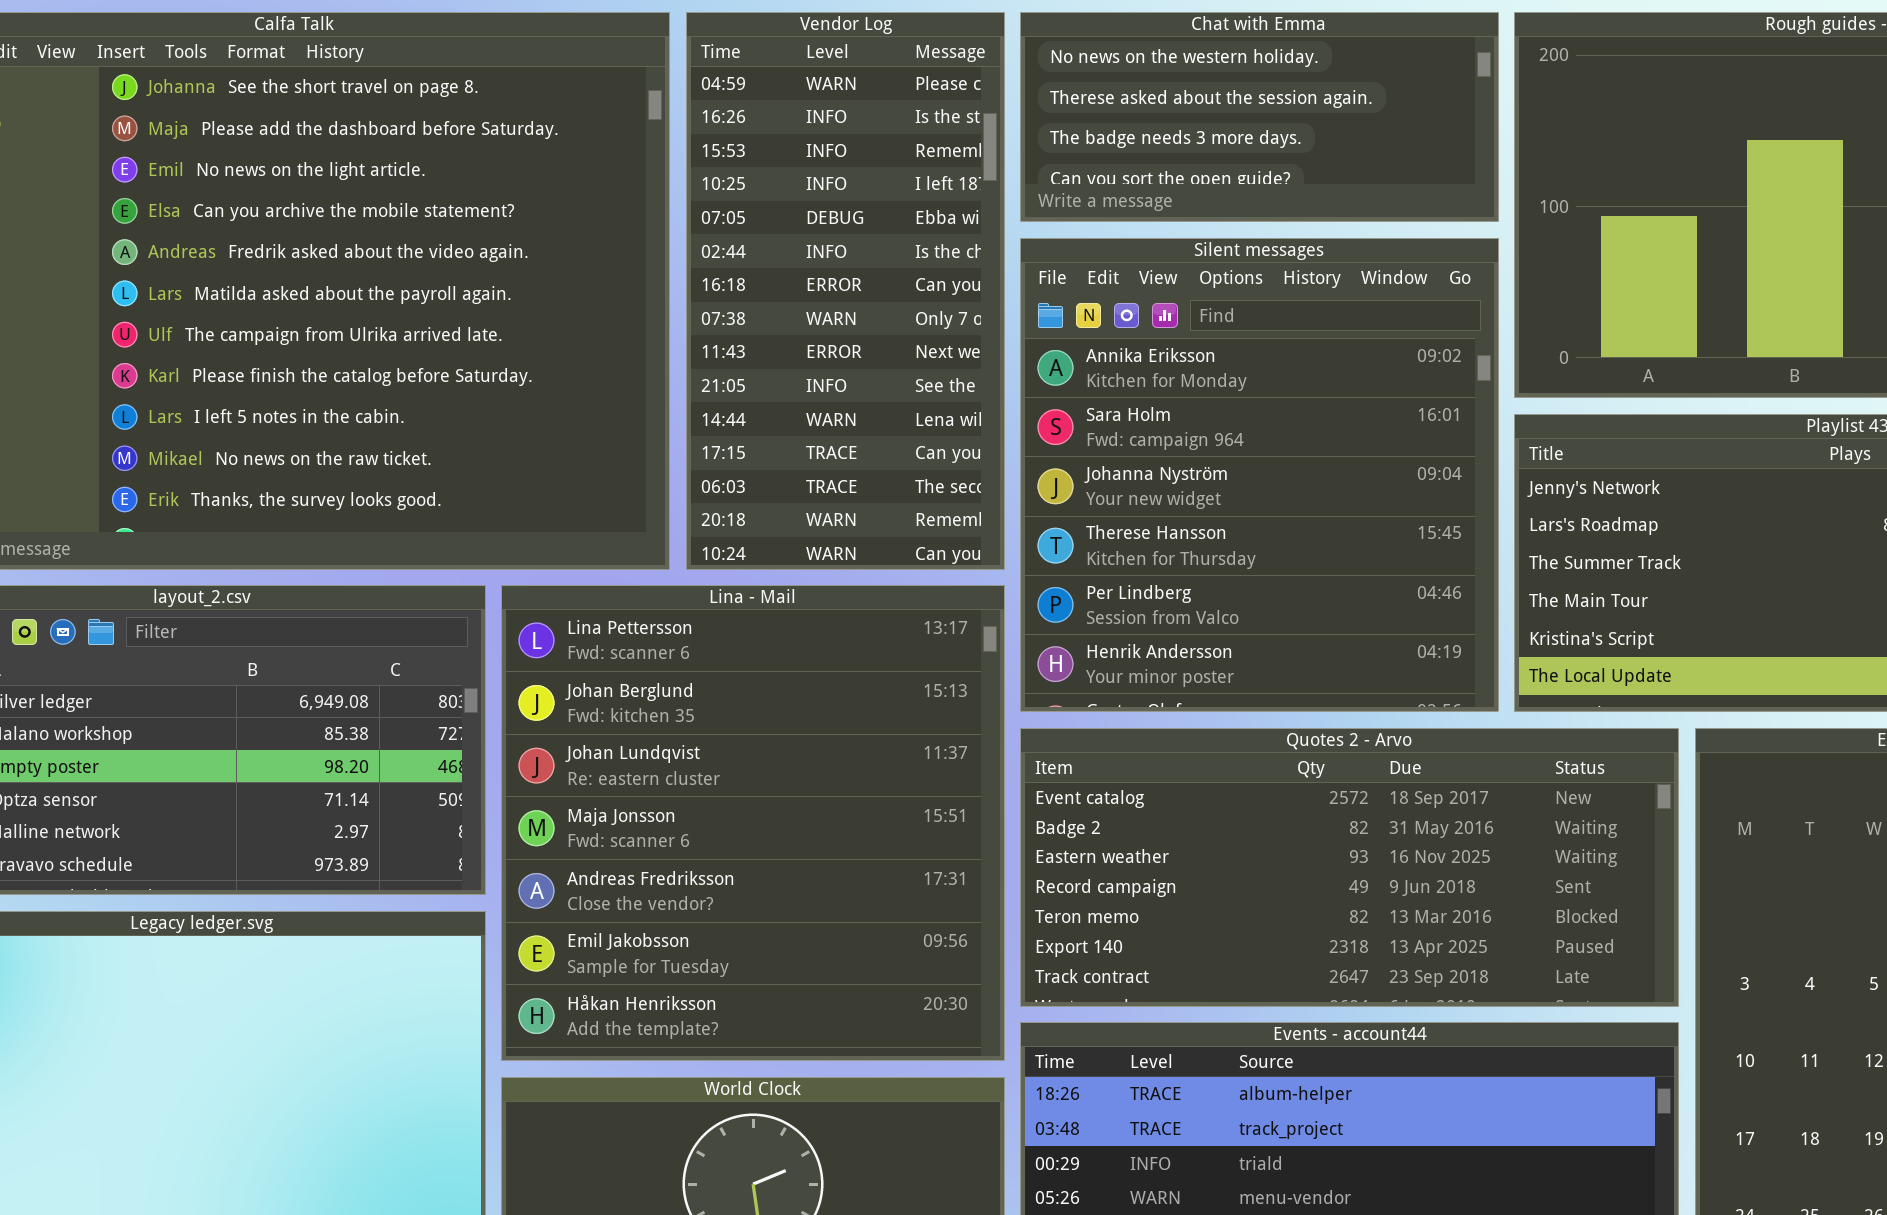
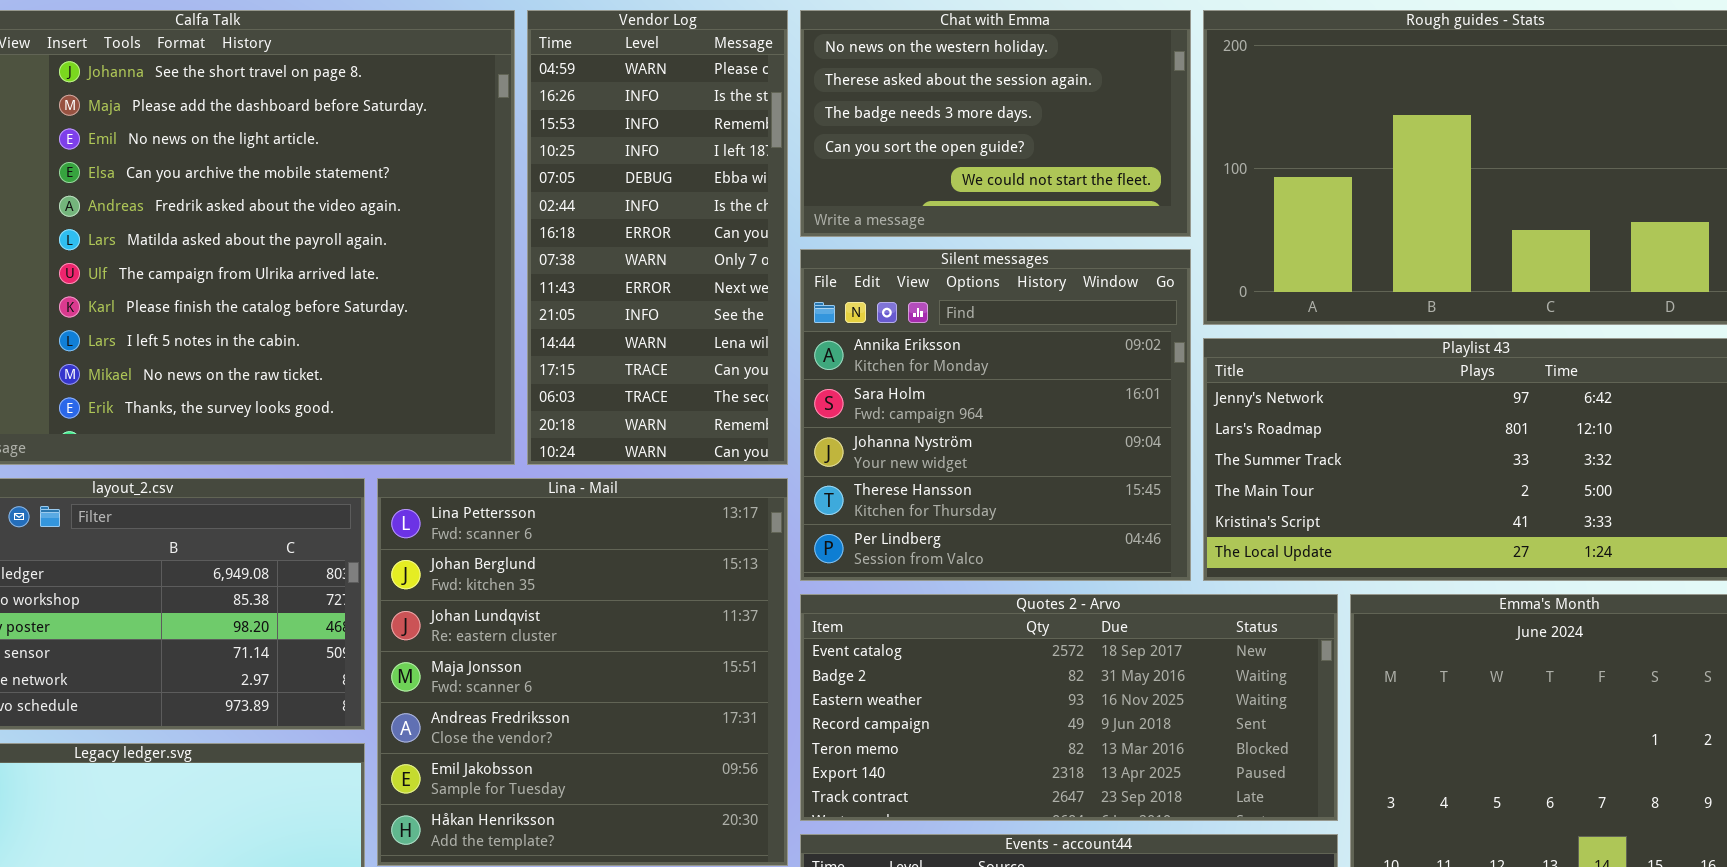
Chat with Emma: [1020,12,1499,222] -> [800,10,1191,237], resized
Silent messages: [1020,238,1499,712] -> [800,249,1191,581], resized

